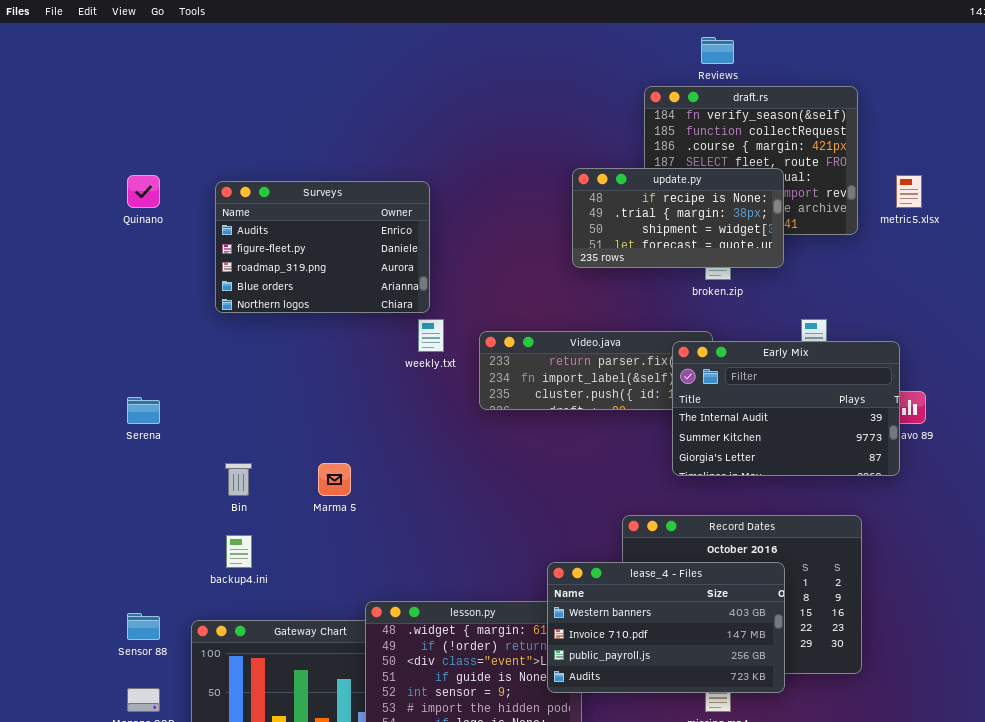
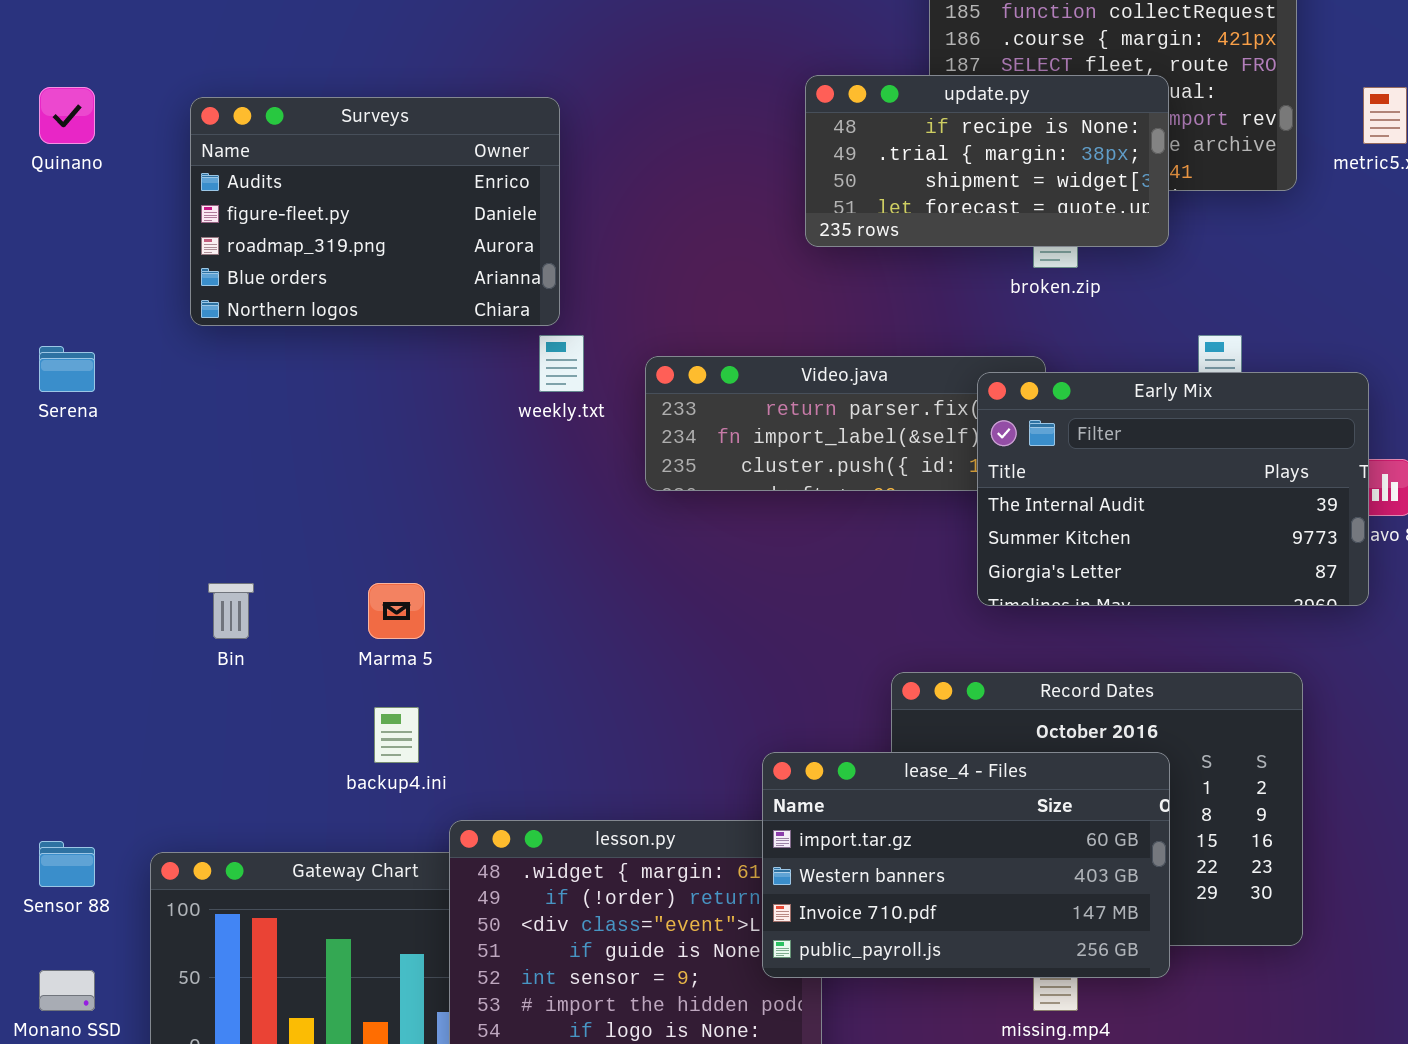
Serena: [127,397,160,424] -> [39,346,95,392], moved
backup4.ini: [226,535,252,568] -> [374,707,419,763], moved
lease_4 - Files: [547,562,785,693] -> [762,752,1170,978], scrolled up 1 row

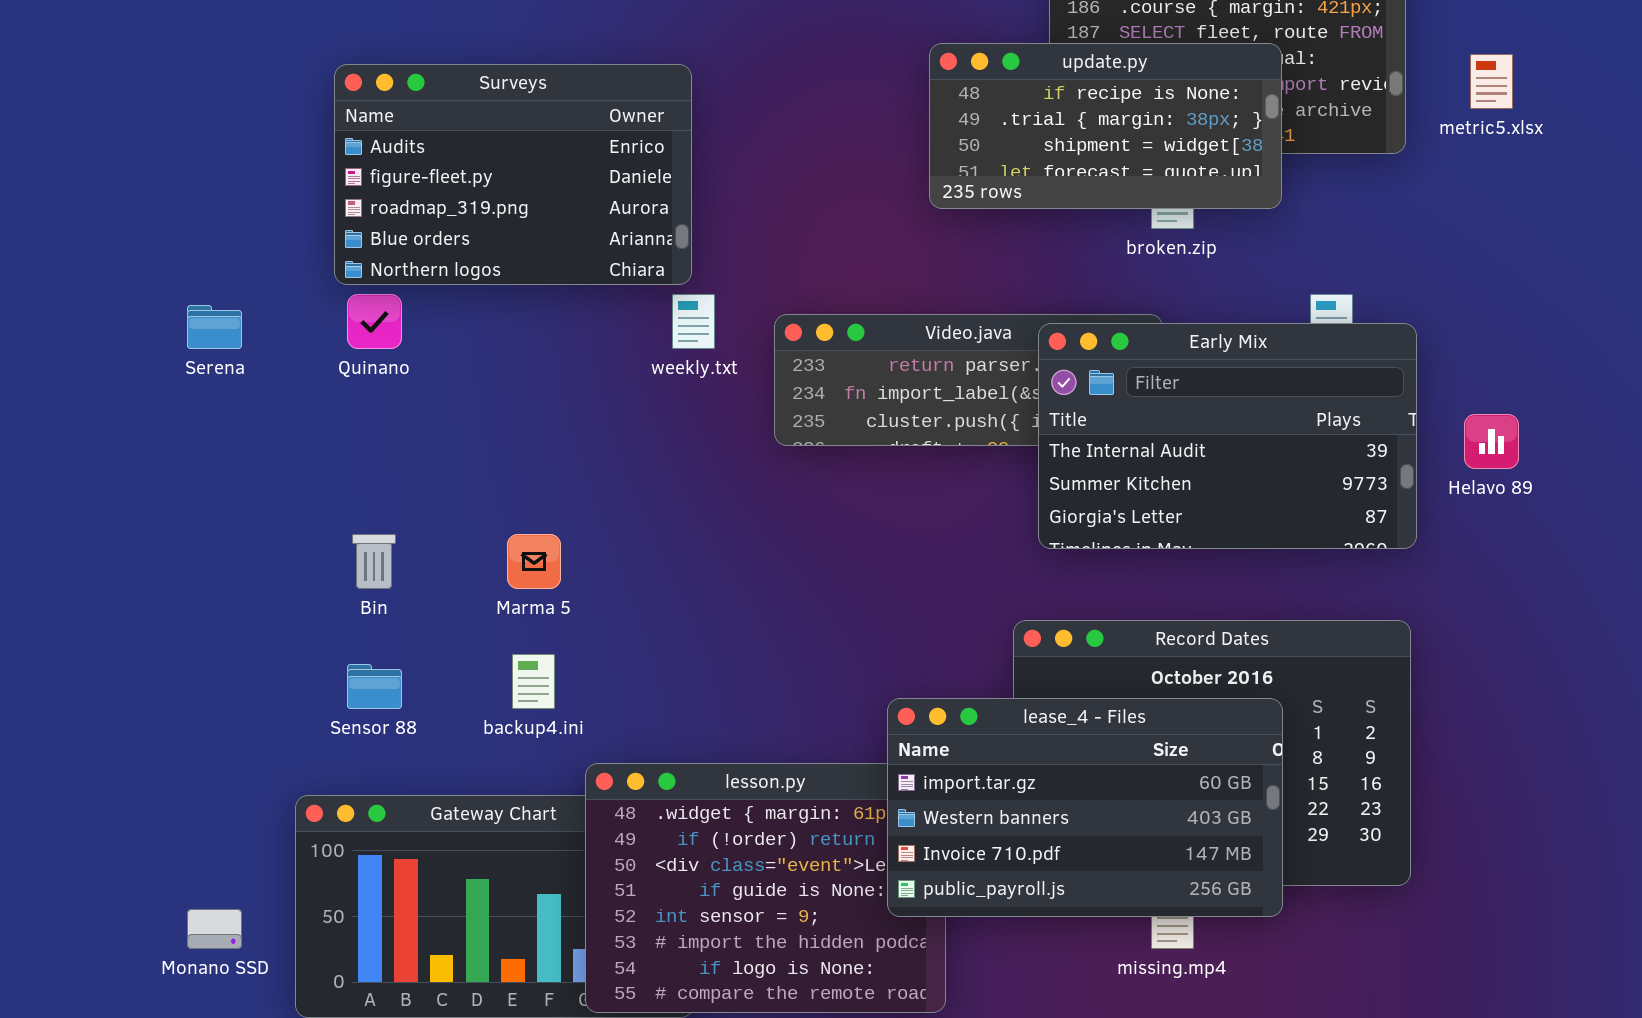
Quinano: [39,87,95,144] -> [347,294,402,349], moved
Early Mix: [977,372,1369,606] -> [1038,323,1417,549], moved
Sensor 88: [39,841,95,887] -> [347,664,402,709], moved

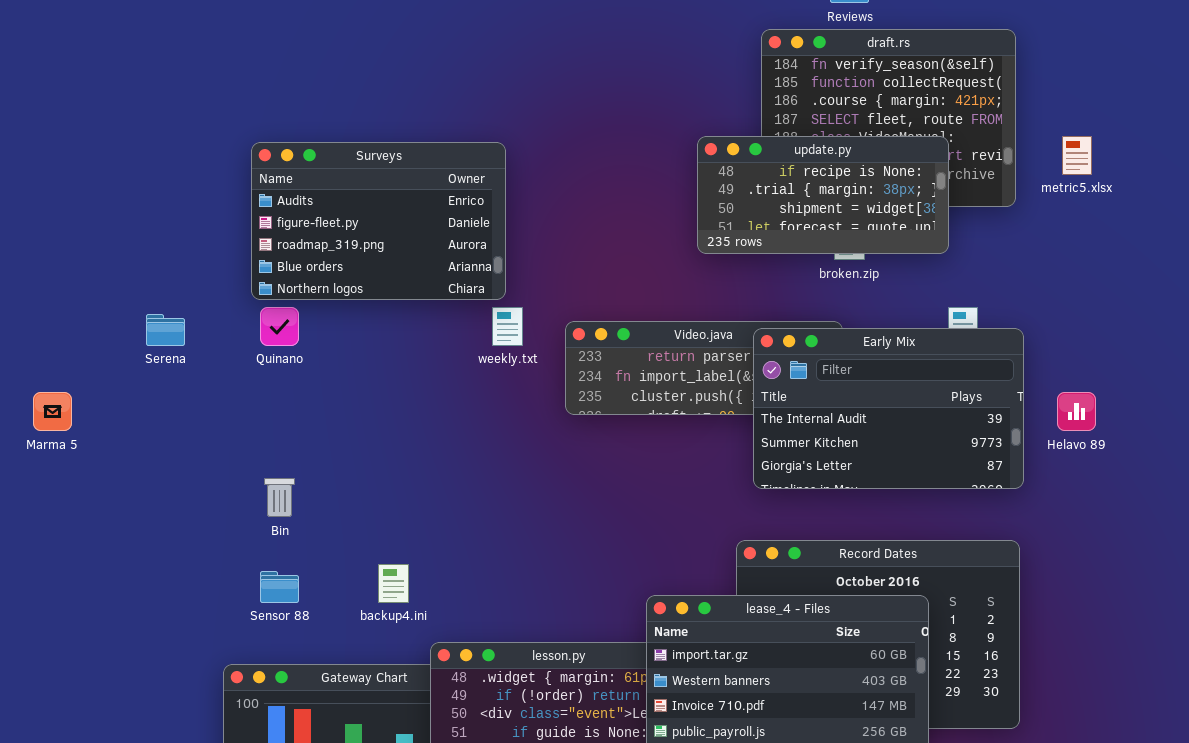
update.py: [929,43,1282,209] -> [697,136,949,254], moved
Marma 5: [507,534,561,589] -> [33,392,72,431], moved

